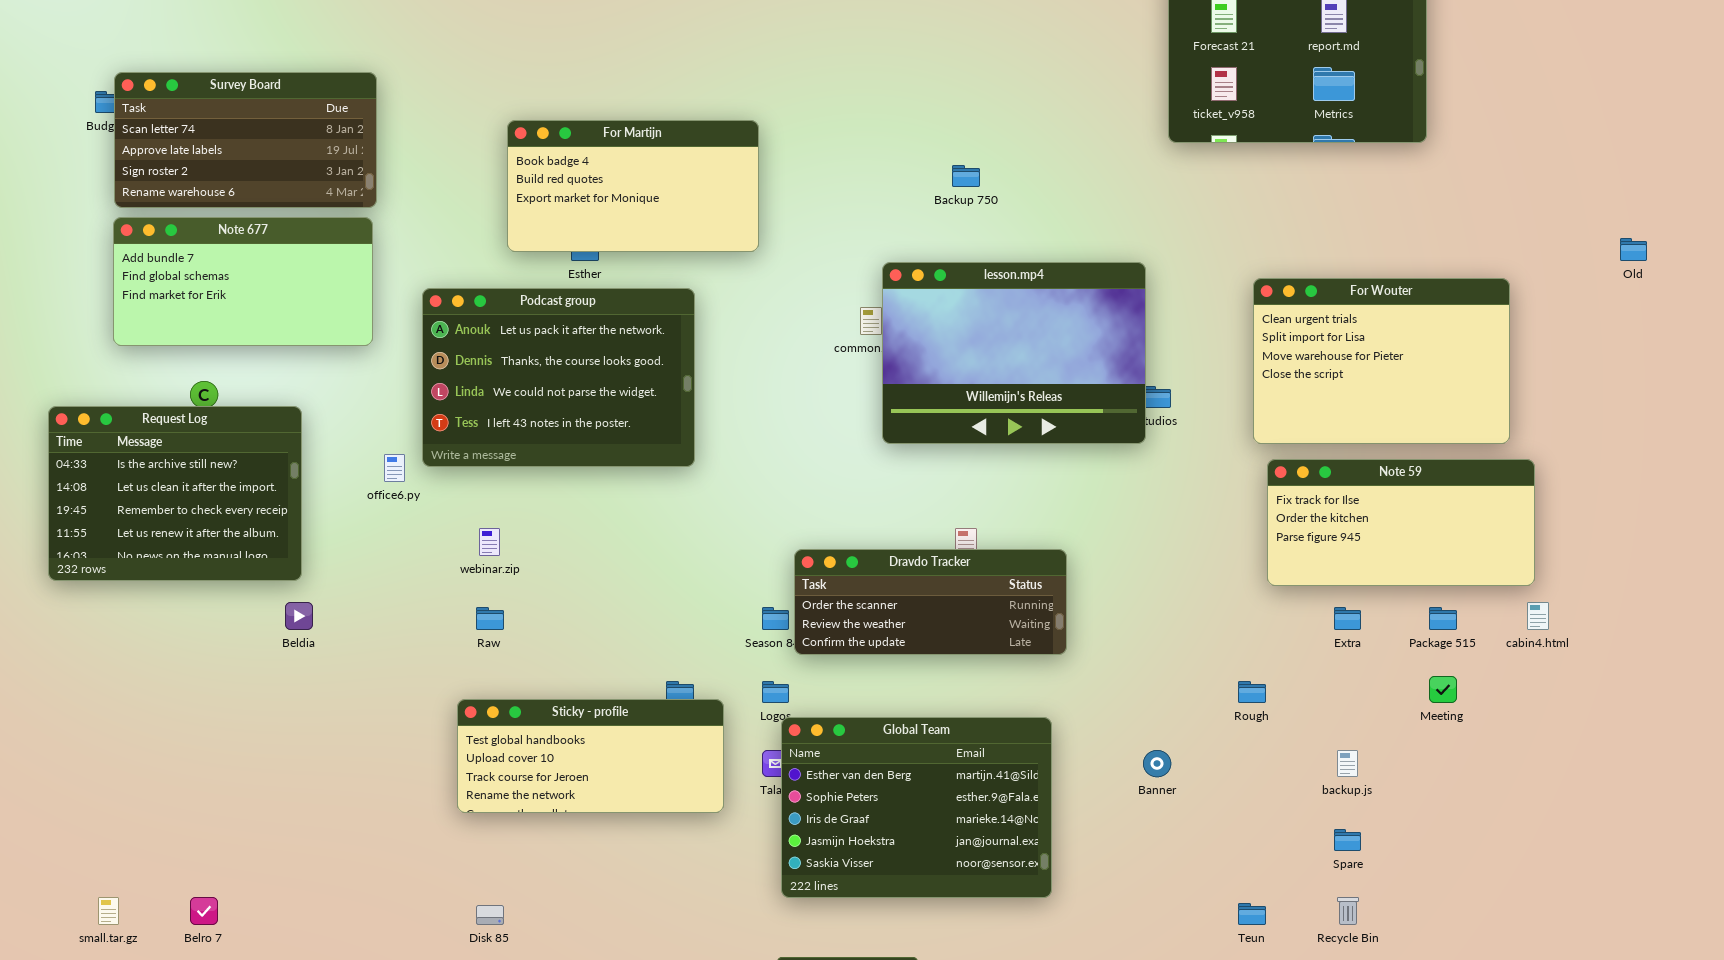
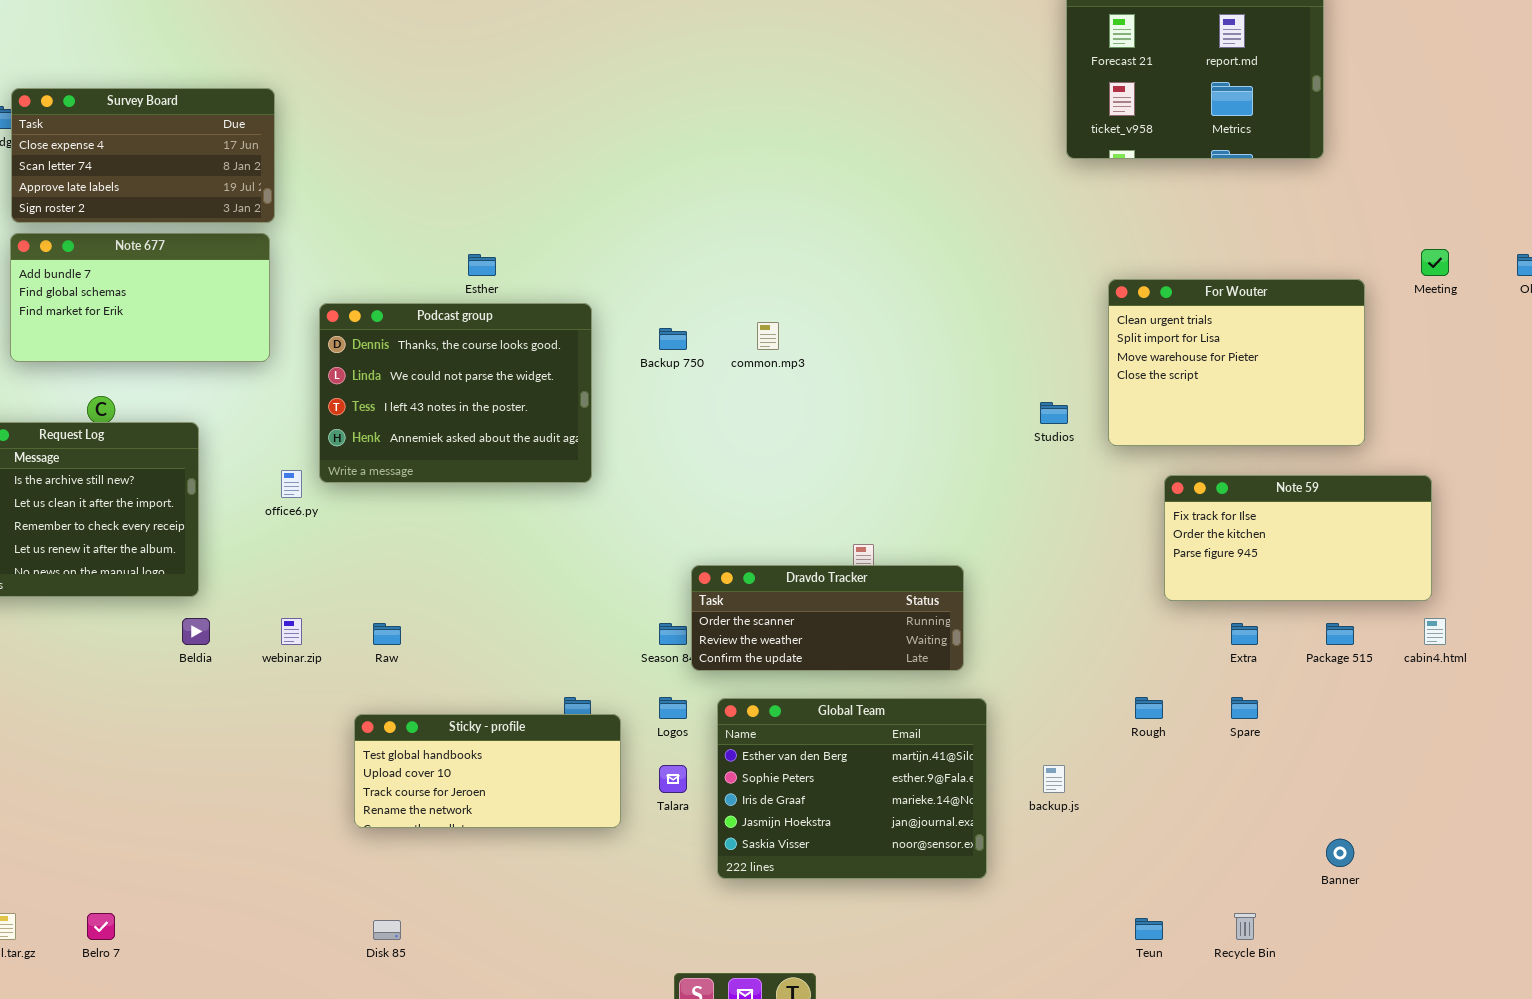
Survey Board: [114,72,377,208] -> [11,88,275,223], scrolled up 1 row
For Martijn: [507,120,759,252] -> none, closed
Backup 750: [952,165,980,187] -> [659,328,687,350], moved
lesson.mp4: [882,262,1146,444] -> none, closed
For Wouter: [1253,278,1510,444] -> [1108,279,1365,446], moved
Podcast group: [422,288,695,467] -> [319,303,592,483], scrolled down 1 row
webinar.zip: [479,528,500,556] -> [281,618,302,645], moved
Meeting: [1429,676,1457,703] -> [1421,249,1449,276], moved
Global Team: [781,717,1052,898] -> [717,698,987,879], moved
Banner: [1143,750,1171,777] -> [1326,839,1354,867], moved
backup.js: [1337,750,1358,777] -> [1043,765,1065,793], moved
Spare: [1334,829,1361,851] -> [1231,697,1258,719], moved

